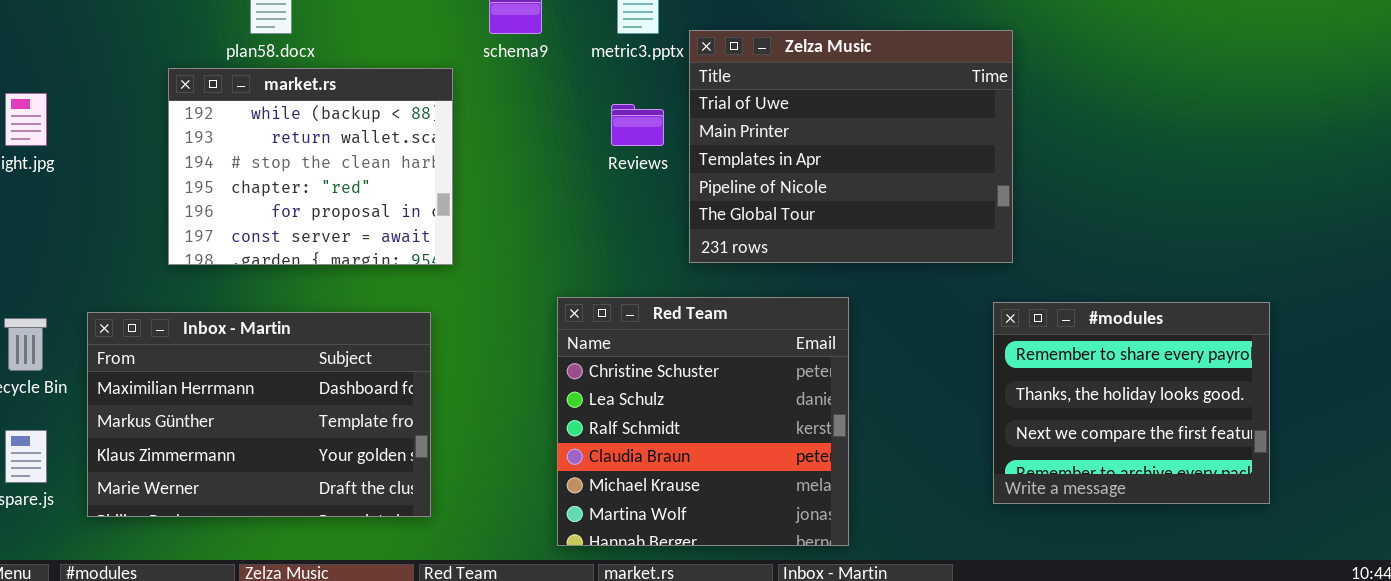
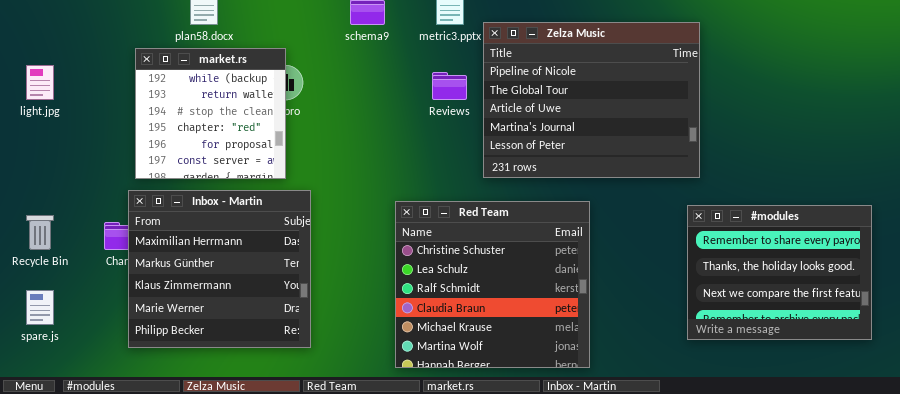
Zelza Music: [689,30,1013,263] -> [483,22,700,178], scrolled down 3 rows
market.rs: [168,68,453,265] -> [135,48,286,179], resized
Inbox - Martin: [87,312,431,517] -> [128,190,311,348], resized

